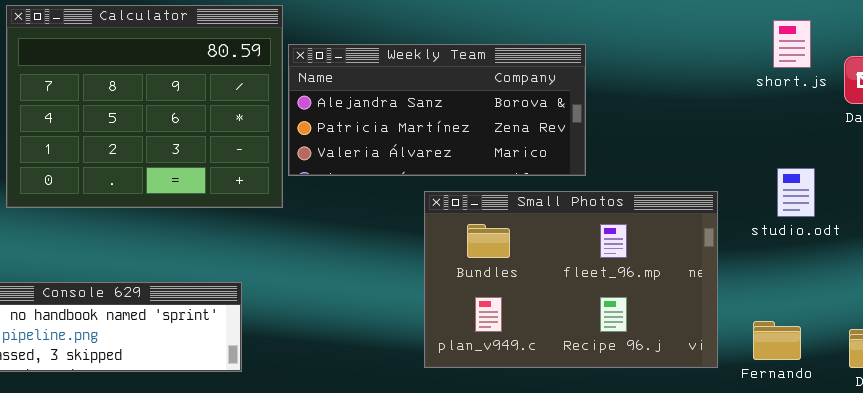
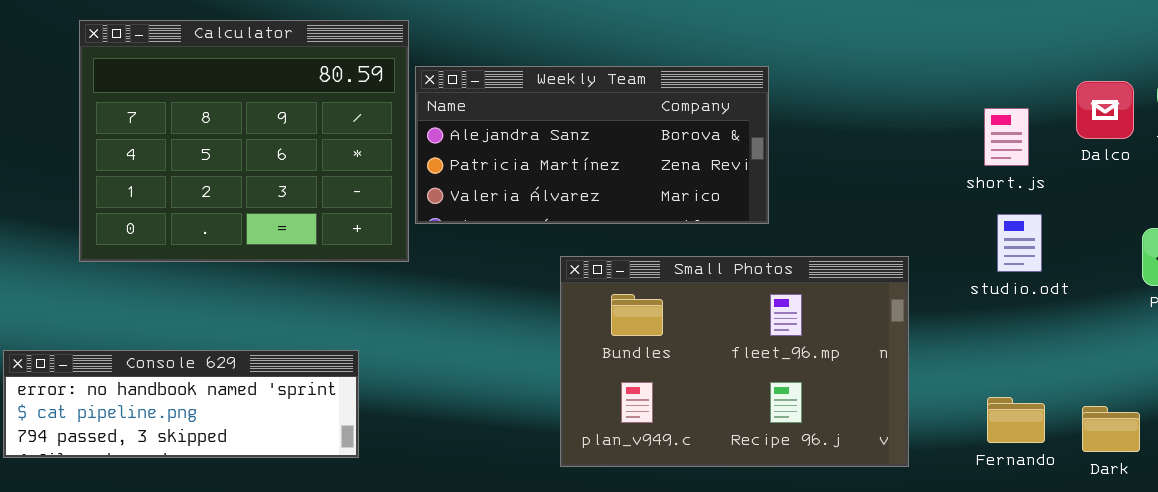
short.js: [773,20,811,68] -> [984,108,1029,166], moved
Small Photos: [424,191,718,368] -> [560,256,909,467], moved
Fernando: [753,321,801,360] -> [987,397,1045,443], moved

